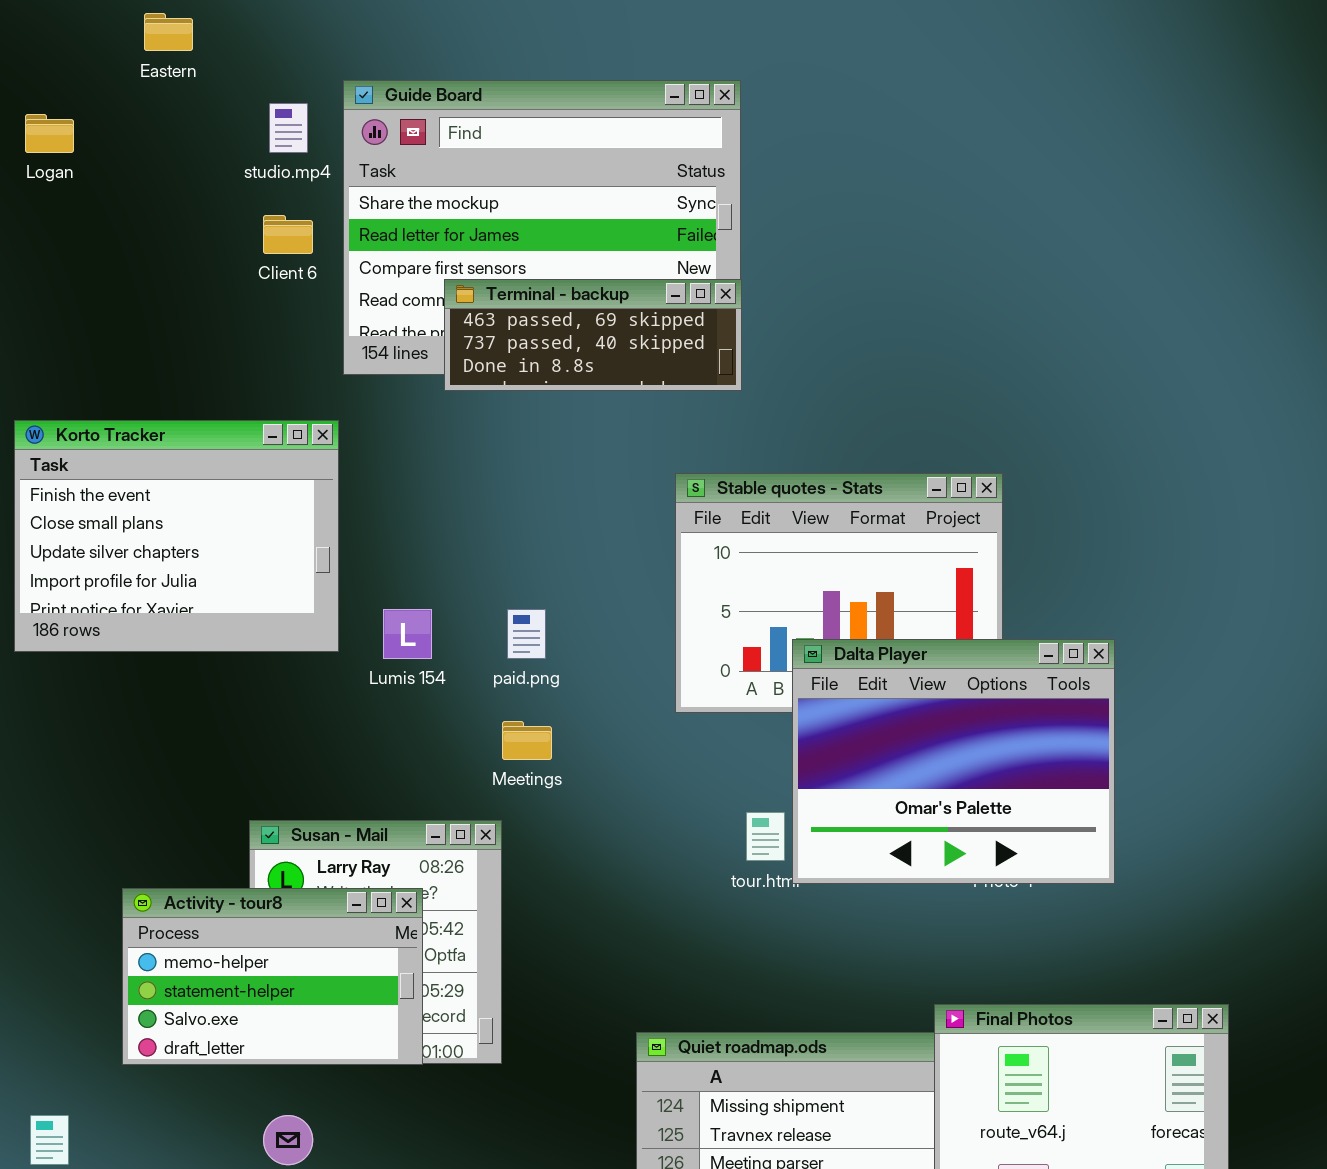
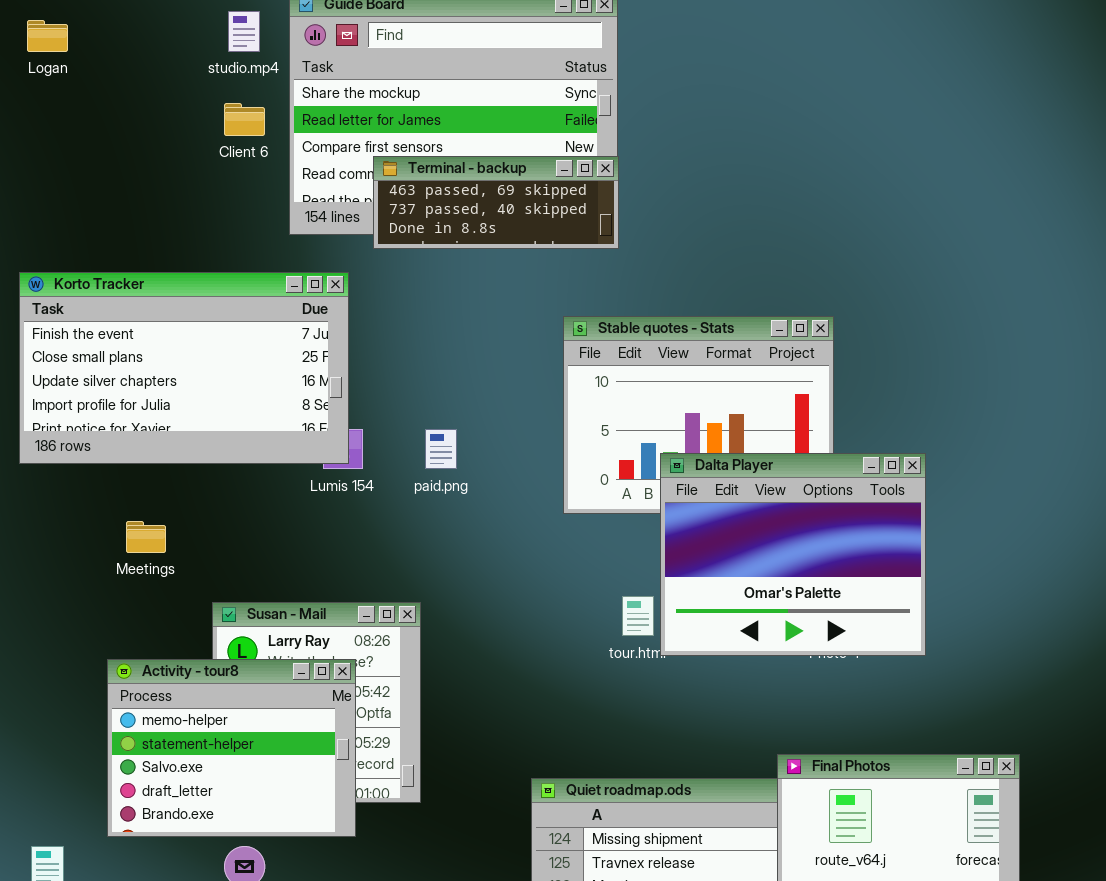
Korto Tracker: [14,420,339,652] -> [19,272,349,464], resized
Meetings: [502,721,552,760] -> [126,521,166,553], moved
Activity - tour8: [122,888,423,1065] -> [107,659,356,837], resized

